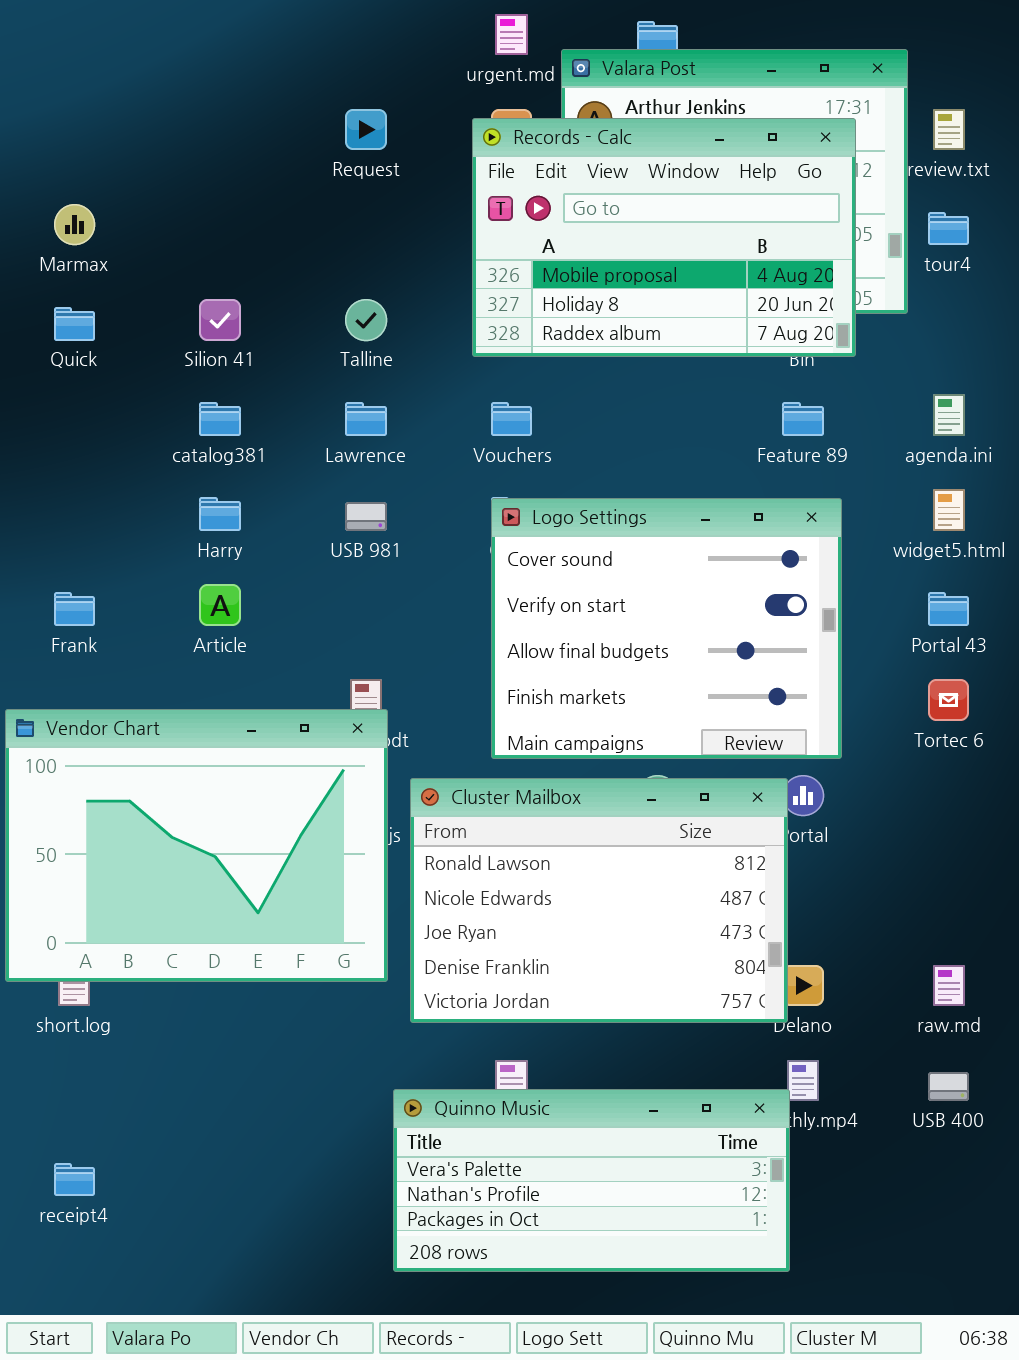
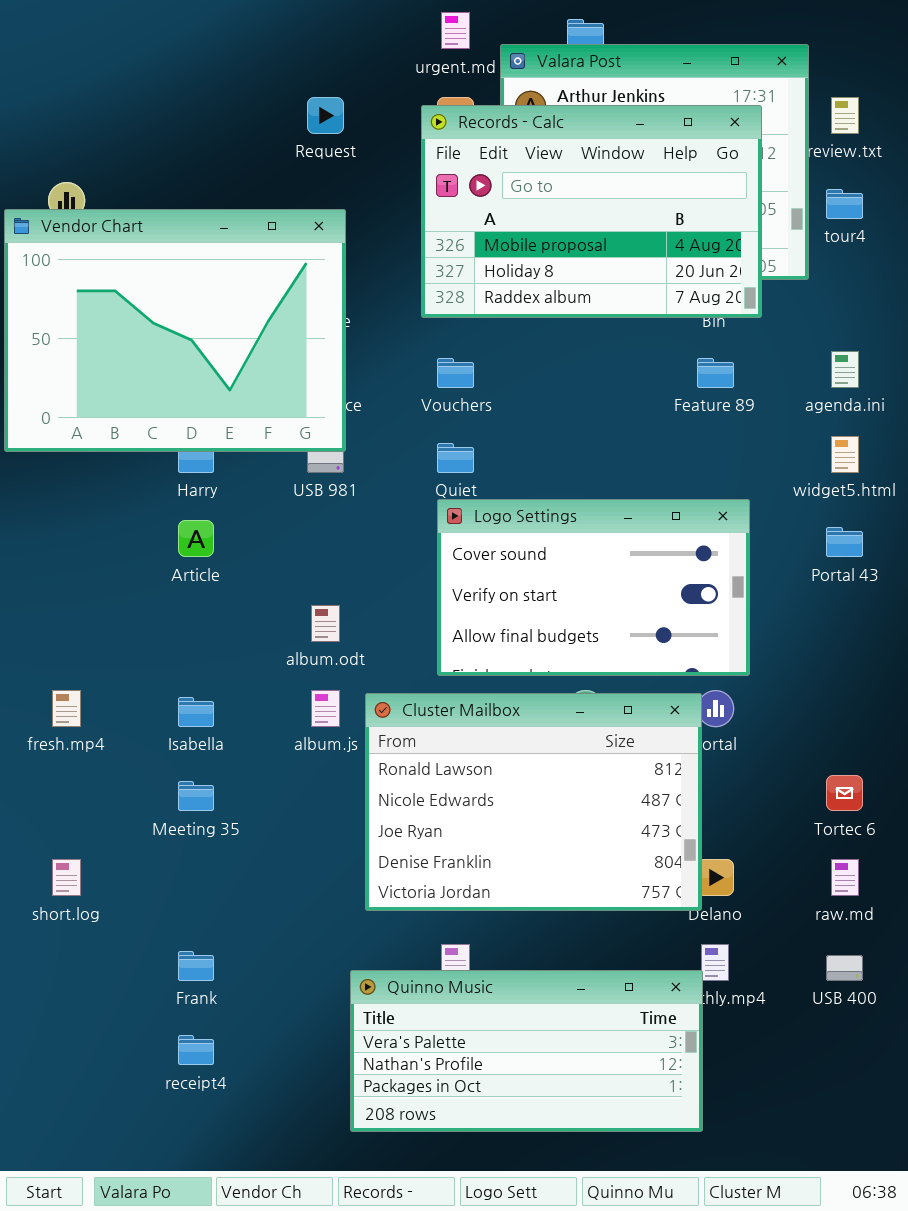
Logo Settings: [491,498,842,759] -> [437,499,750,676], resized
Frank: [54,592,95,626] -> [178,951,214,981], moved
Tortec 6: [928,679,969,721] -> [826,775,863,811], moved
Vendor Chart: [5,709,388,982] -> [4,209,346,452], moved
receipt4: [54,1163,95,1196] -> [178,1035,214,1065], moved

